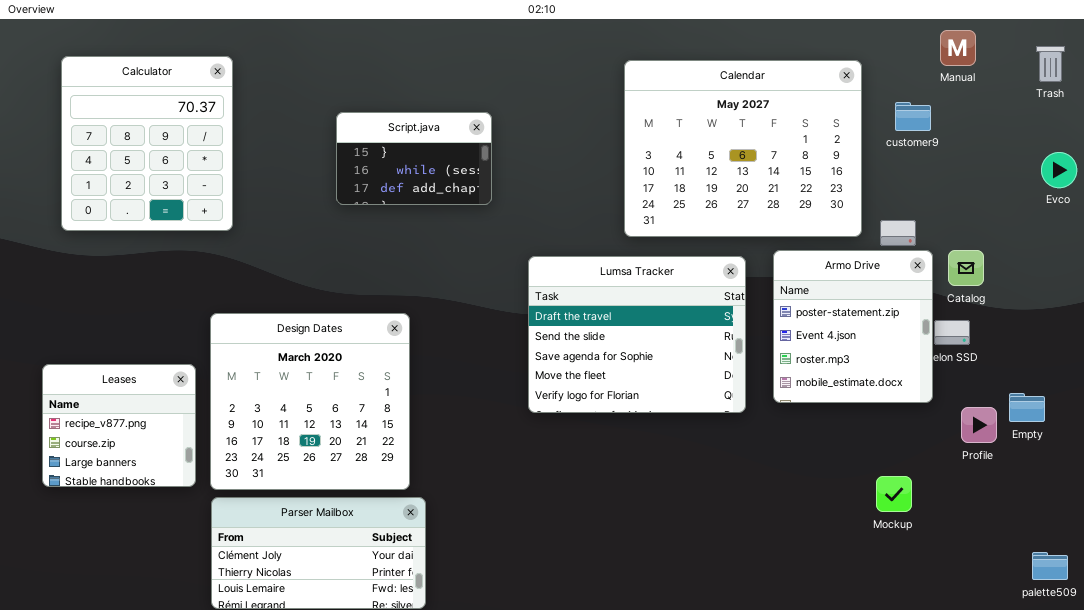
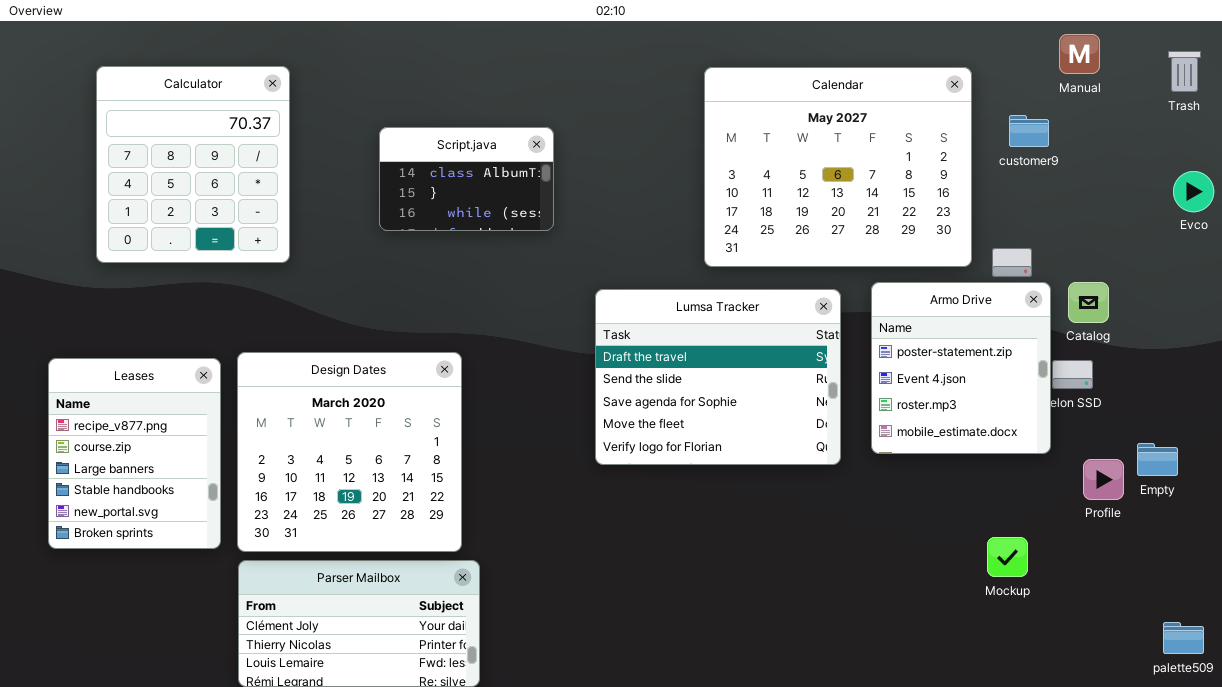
Calculator: [61,56,233,231] -> [96,66,290,263], moved
Script.java: [336,112,492,205] -> [379,127,554,231], scrolled up 1 row
Leases: [42,364,196,487] -> [48,358,221,549], resized

